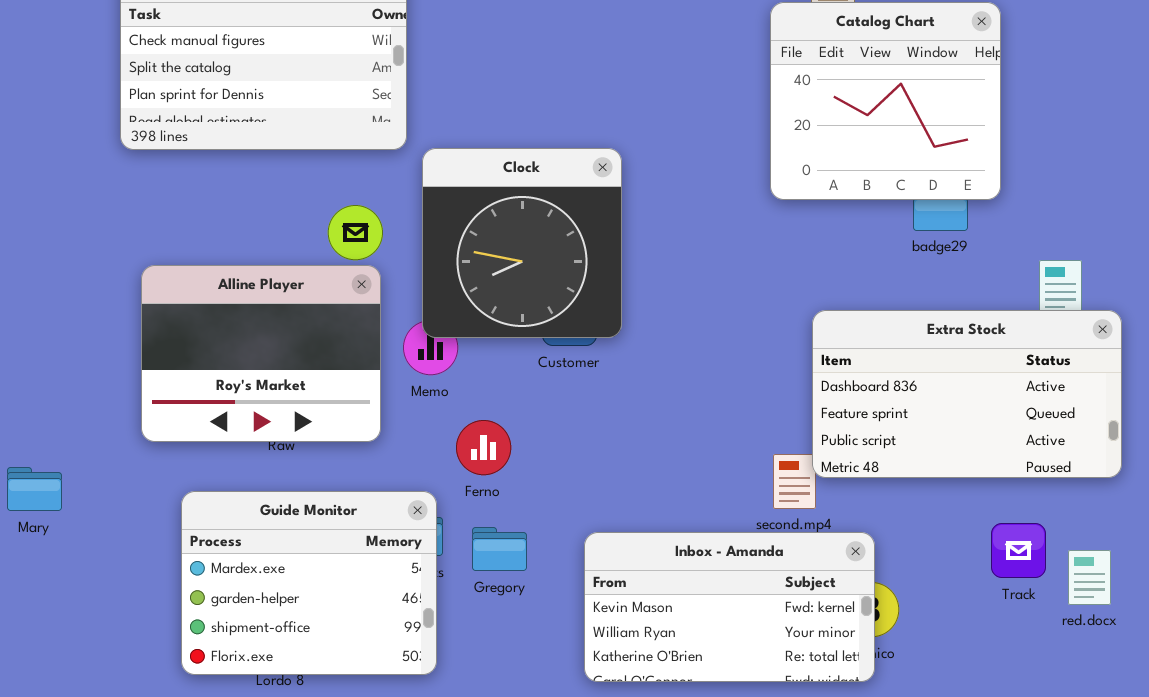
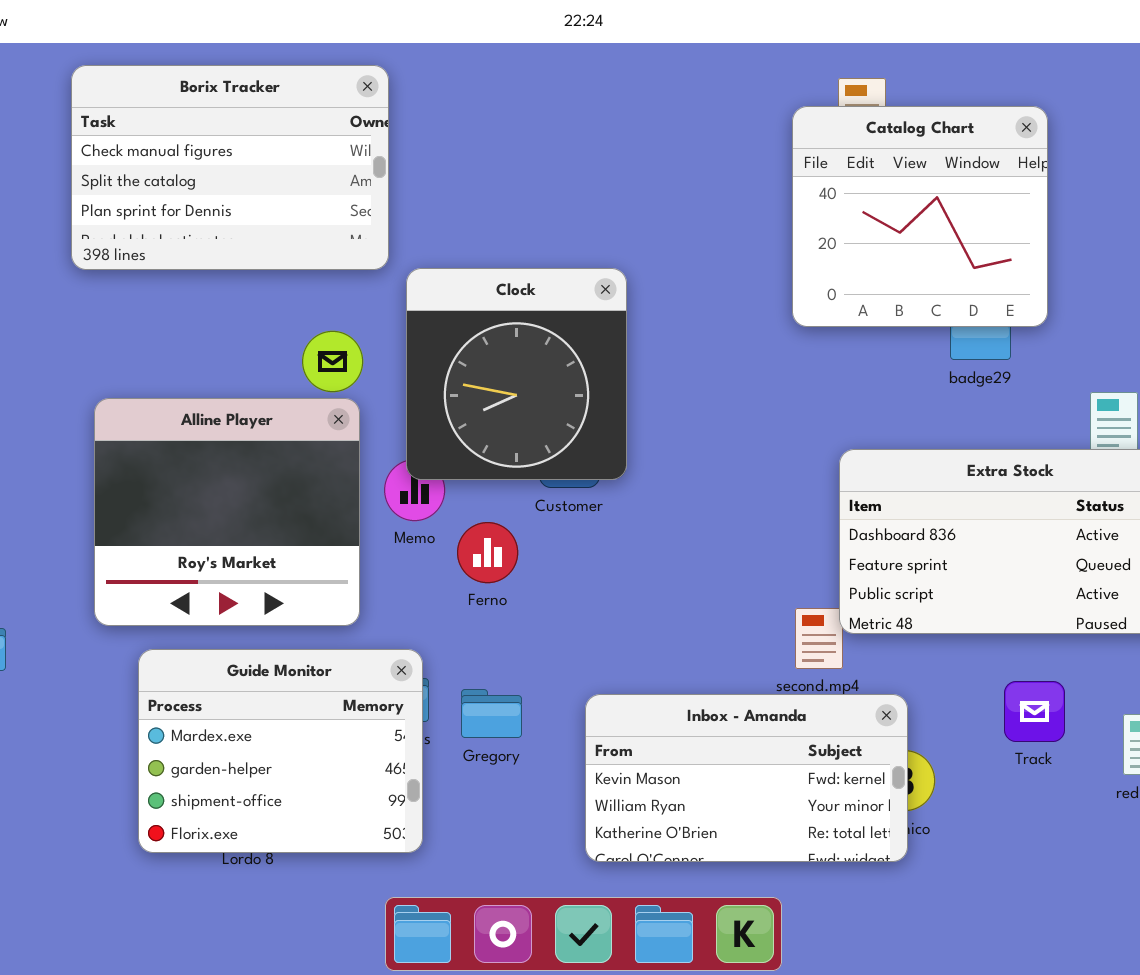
Alline Player: [141,265,381,442] -> [94,398,360,626], resized
Ferno: [456,420,511,475] -> [457,522,518,583], moved
Track: [991,523,1046,578] -> [1004,681,1065,742], moved

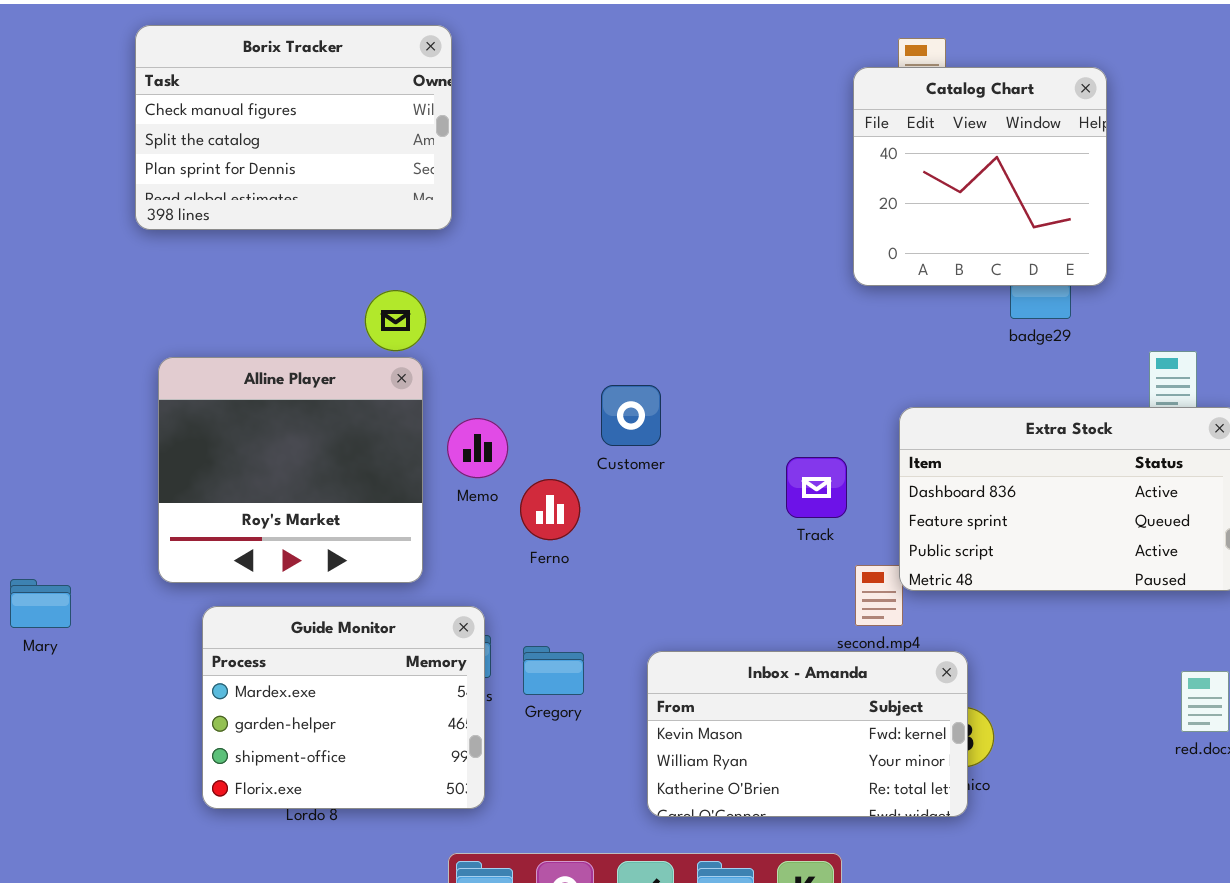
Clock: [406,268,627,480] -> none, closed
Track: [1004,681,1065,742] -> [786,457,847,518], moved

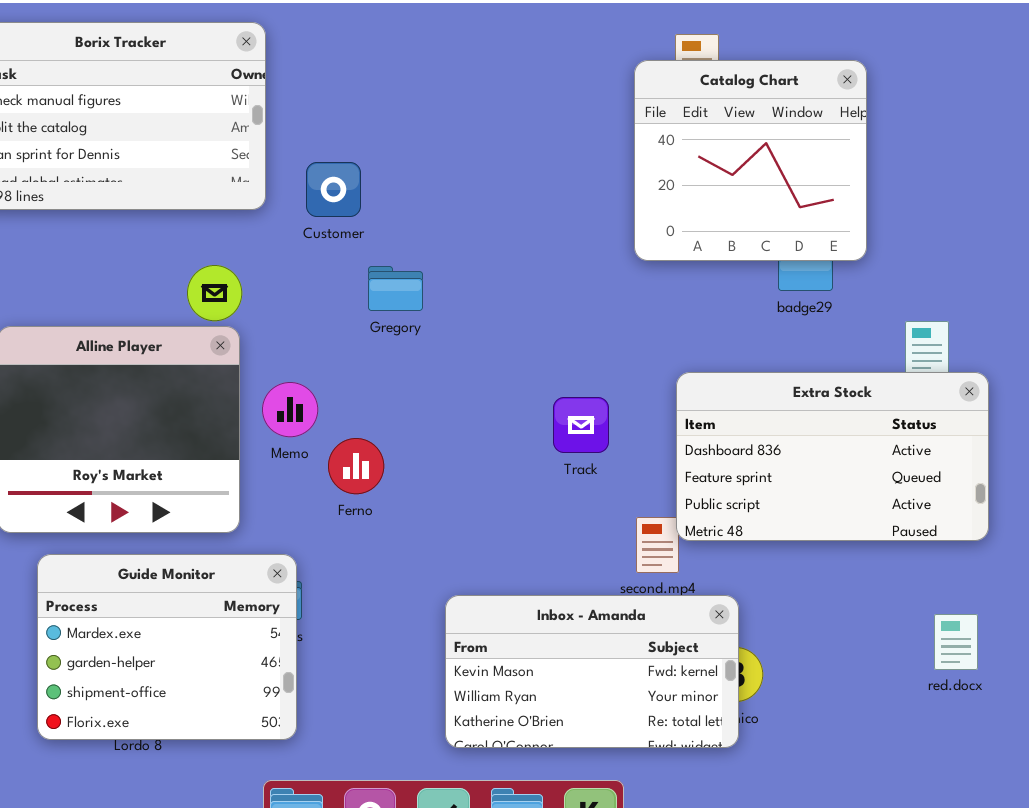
Customer: [601,385,661,446] -> [306,162,361,217], moved
Track: [786,457,847,518] -> [553,397,609,453], moved
Gregory: [523,646,584,695] -> [368,266,423,311], moved

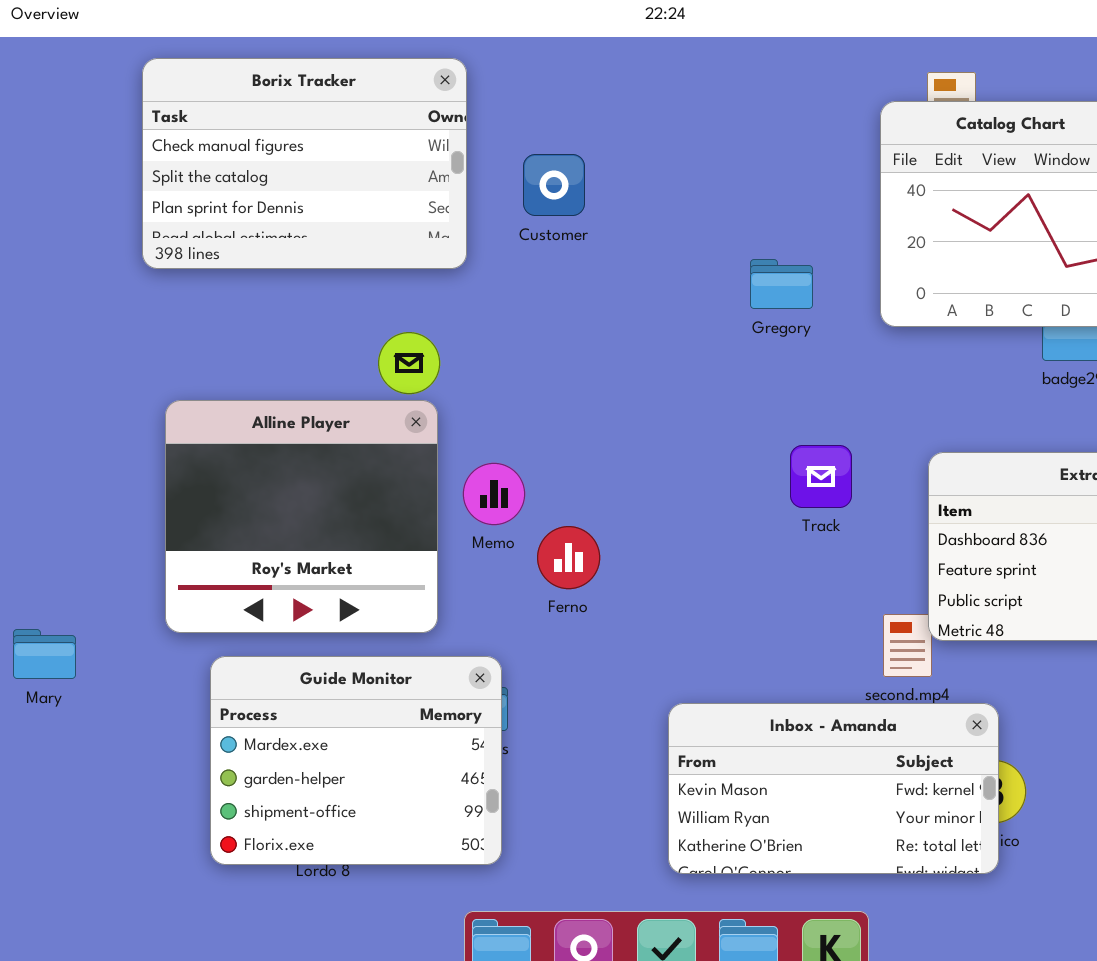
Customer: [306,162,361,217] -> [523,154,585,216], moved
Gregory: [368,266,423,311] -> [750,259,813,309], moved
Track: [553,397,609,453] -> [790,445,852,508], moved

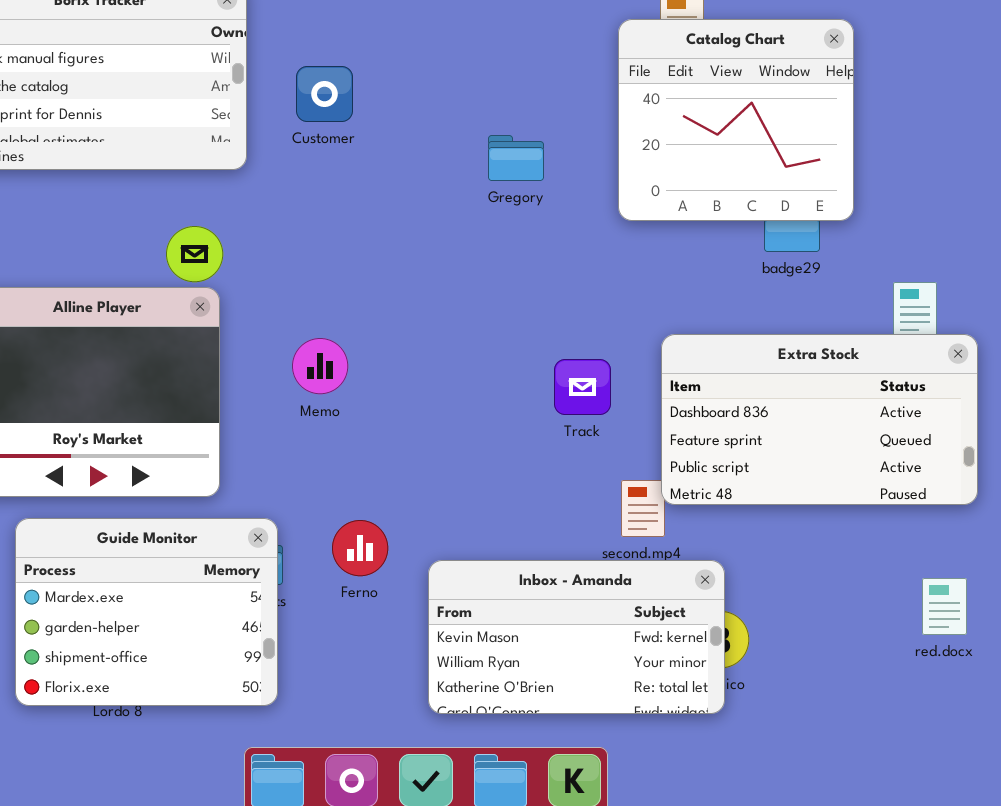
Gregory: [750,259,813,309] -> [488,135,544,181], moved
Track: [790,445,852,508] -> [554,359,611,415], moved
Memo: [463,463,525,525] -> [292,338,348,394], moved
Ferno: [537,526,600,589] -> [332,520,388,576], moved

